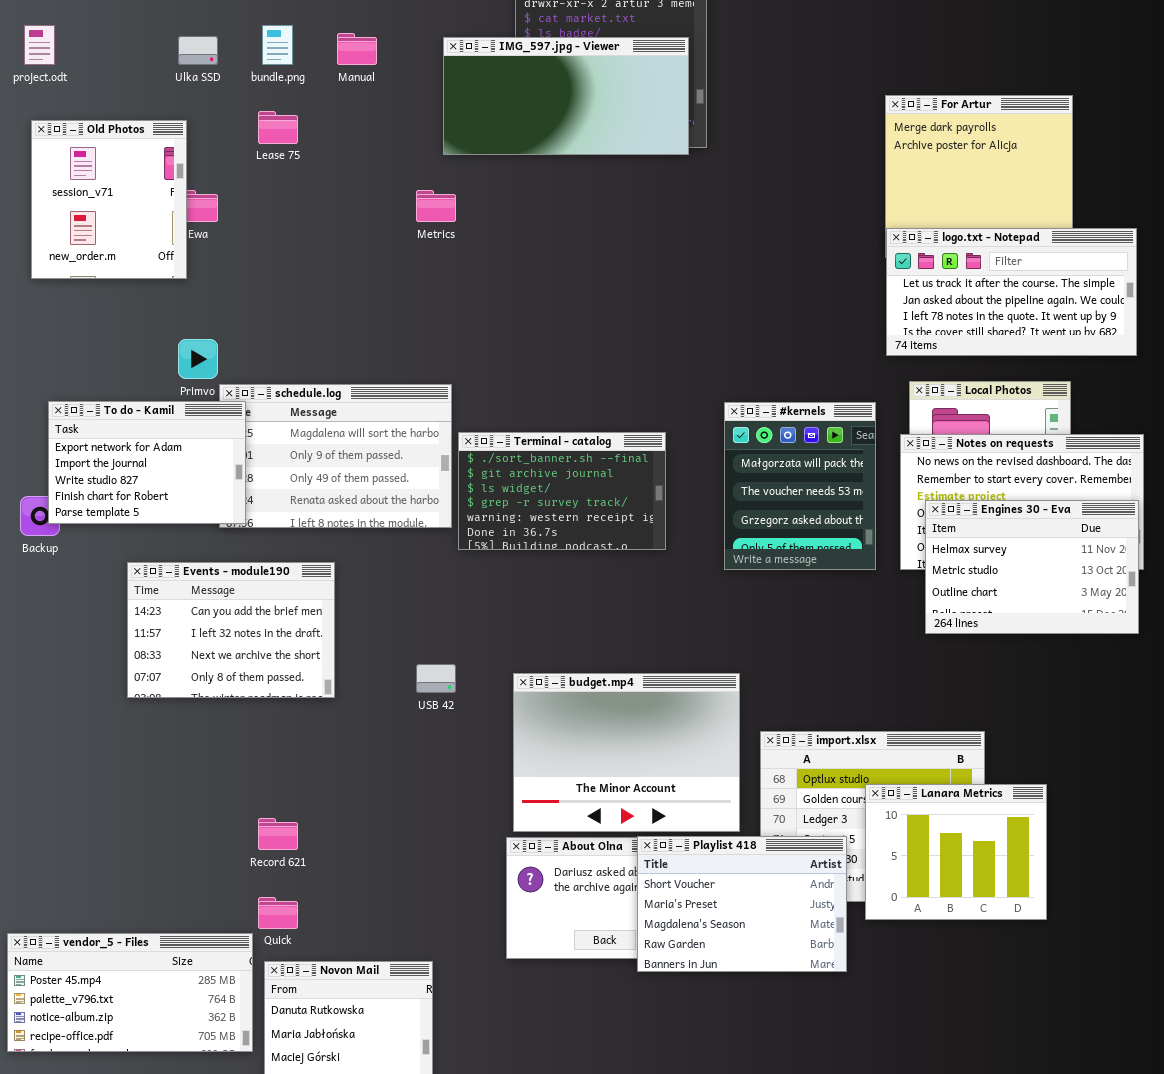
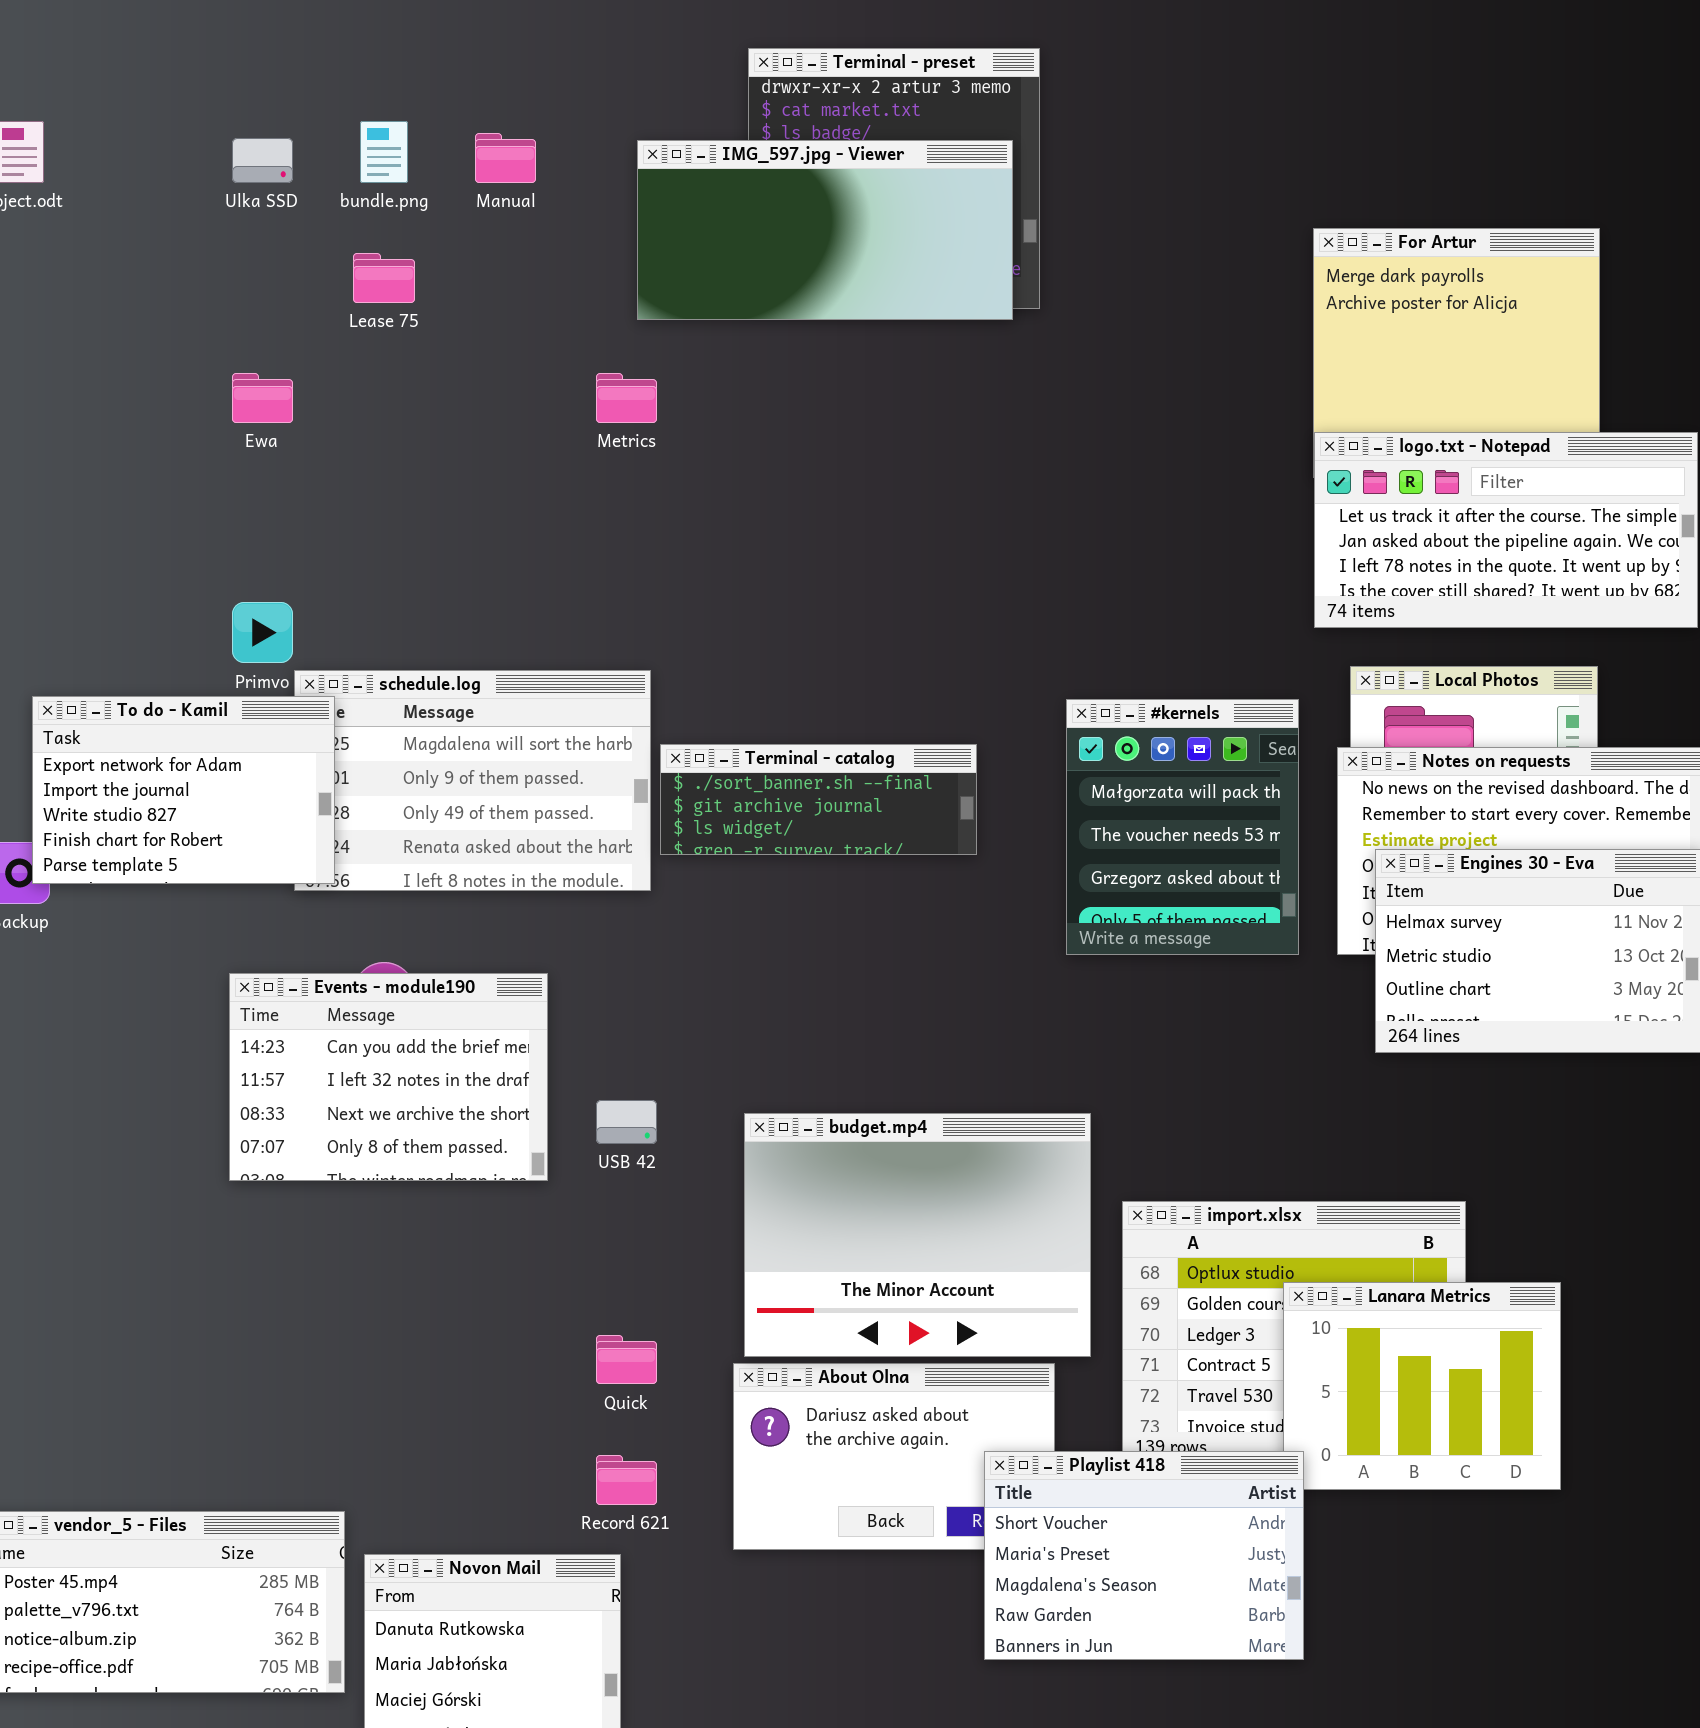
Old Photos: [31,120,187,279] -> none, closed
Terminal - catalog: [458,432,666,550] -> [660,744,977,855], resized
Events - module190: [127,562,335,698] -> [229,973,548,1181], moved
Record 621: [258,818,298,850] -> [596,1455,657,1505], moved
Playlist 418: [637,836,847,972] -> [984,1451,1304,1660], moved
Quick: [258,897,298,929] -> [596,1335,657,1384], moved

